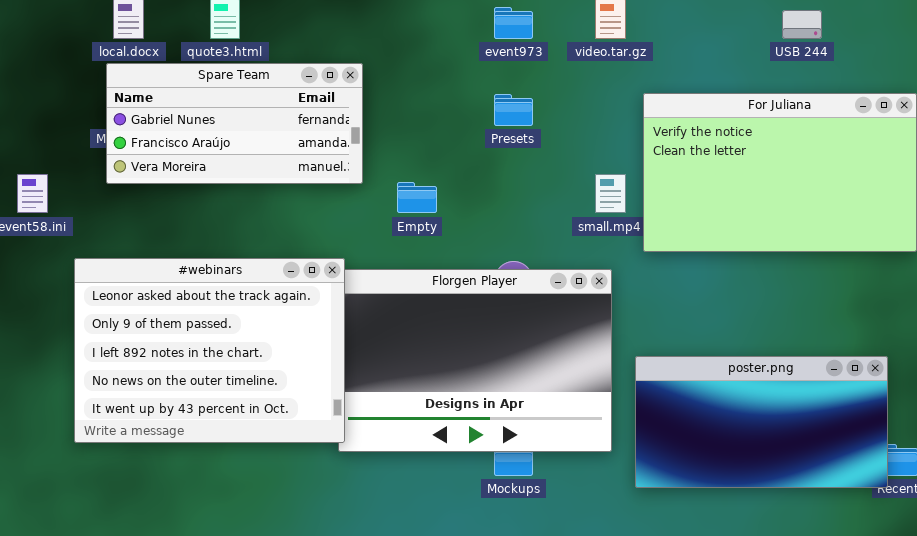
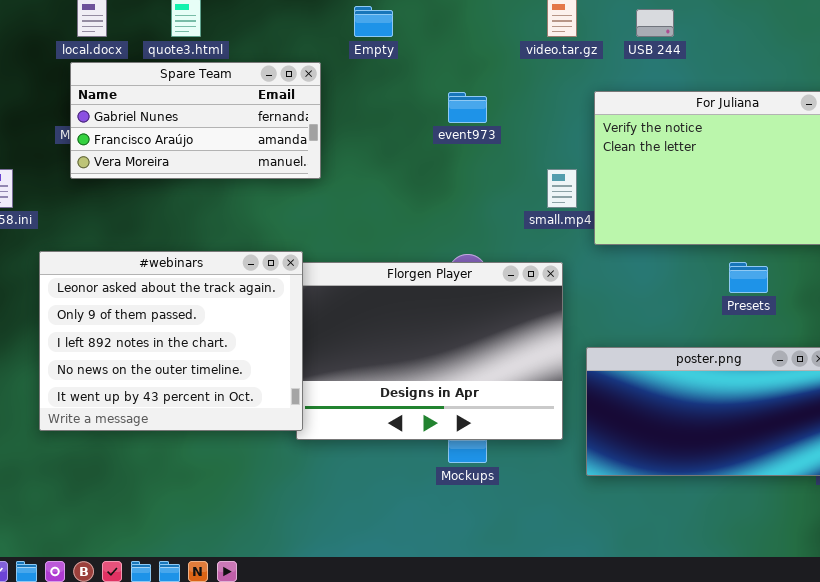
event973: [494,7,533,39] -> [448,92,487,123], moved
USB 244: [782,10,822,39] -> [636,9,674,37], moved
Presets: [494,94,533,126] -> [729,262,768,293], moved
Empty: [397,182,437,213] -> [354,6,393,37], moved

